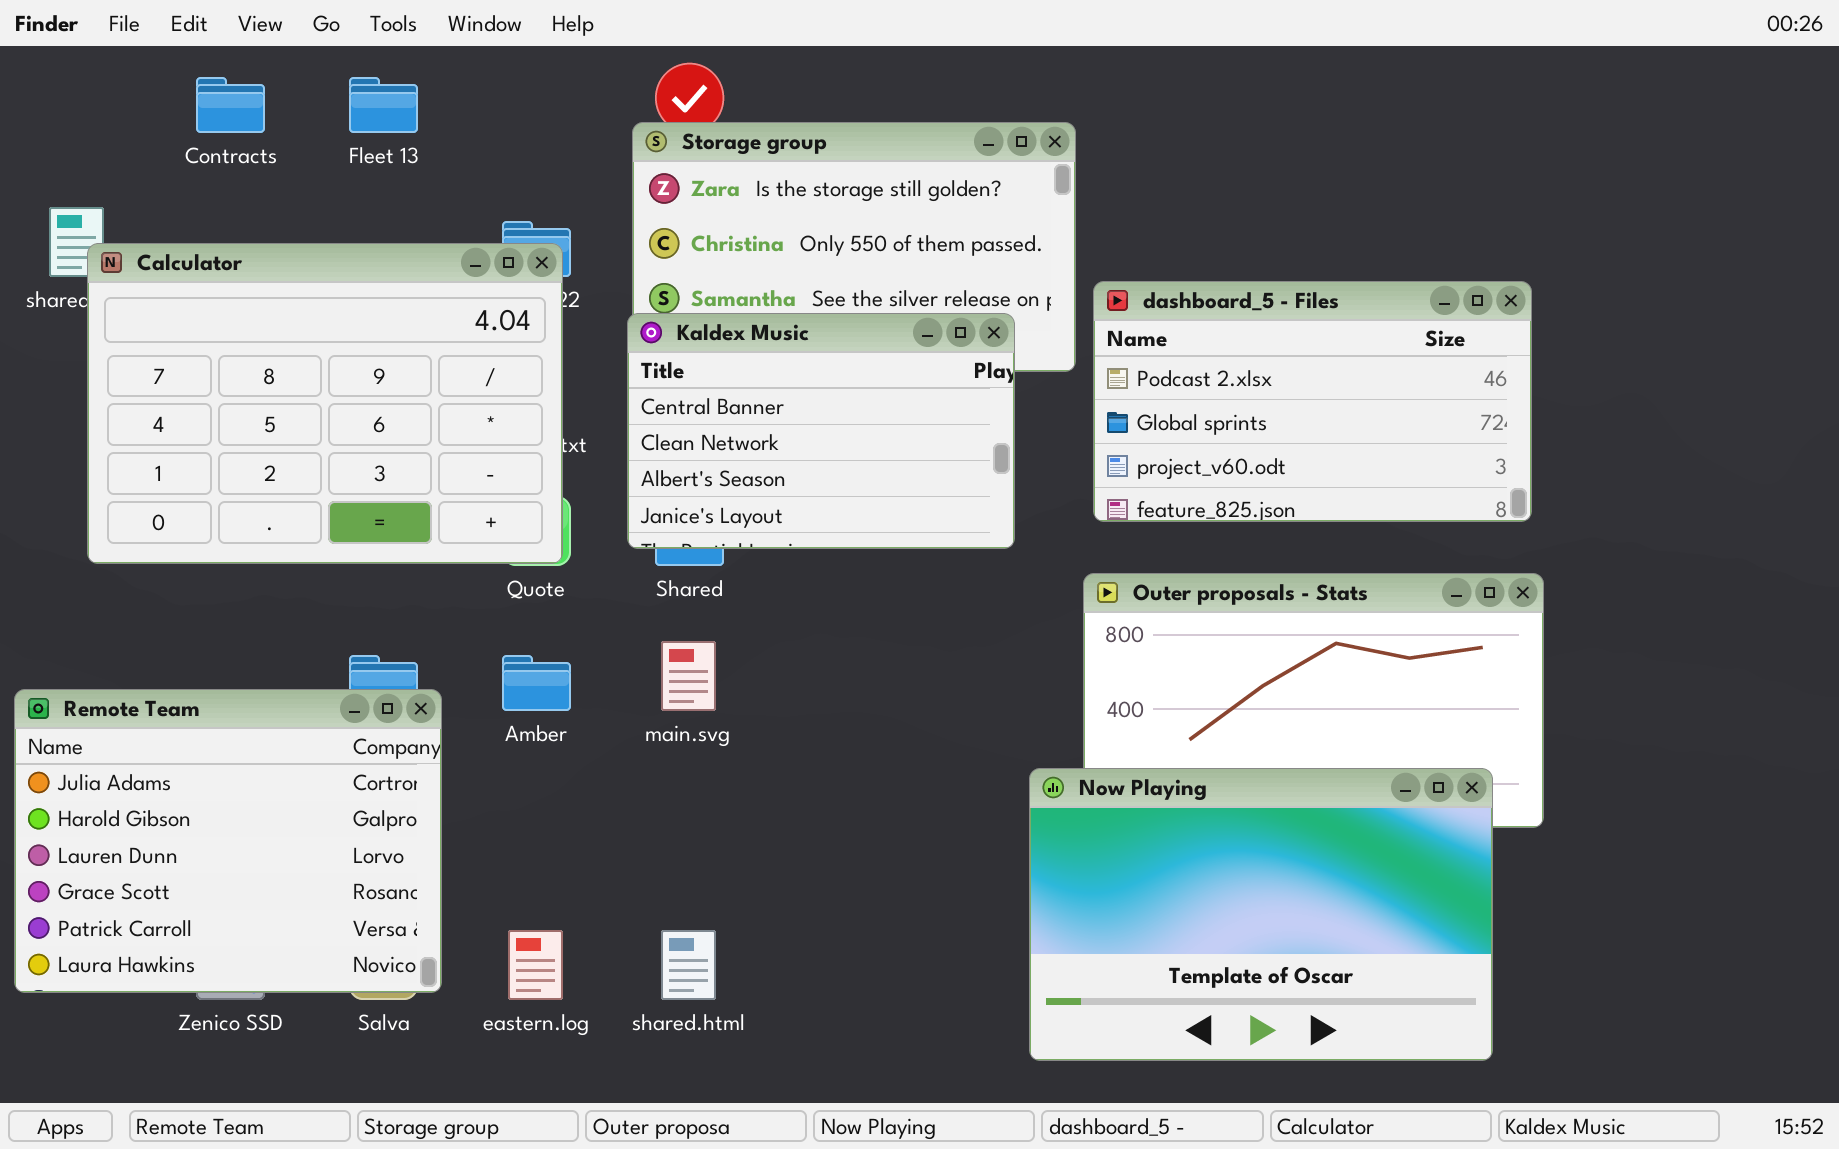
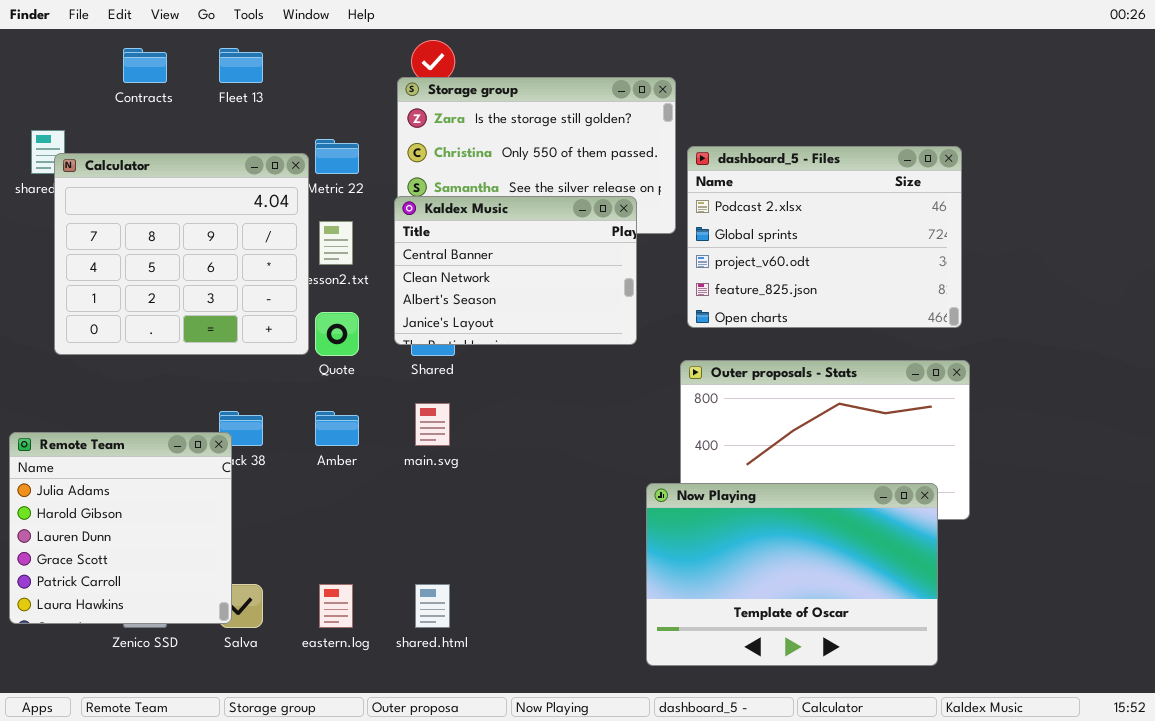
Calculator: [87,243,563,564] -> [54,153,309,355], resized
dashboard_5 - Files: [1093,281,1532,522] -> [687,146,962,328], resized
Remote Team: [14,689,442,993] -> [9,432,232,624], resized

